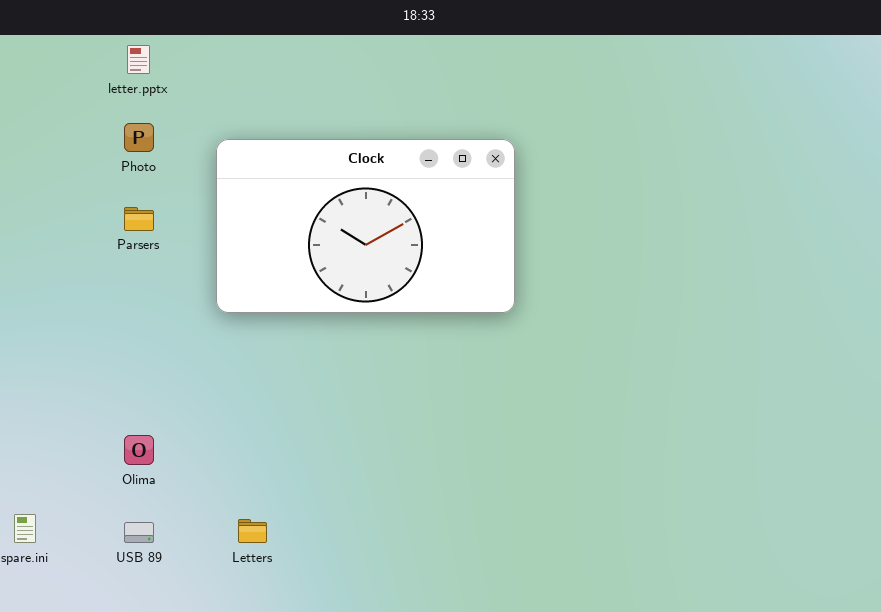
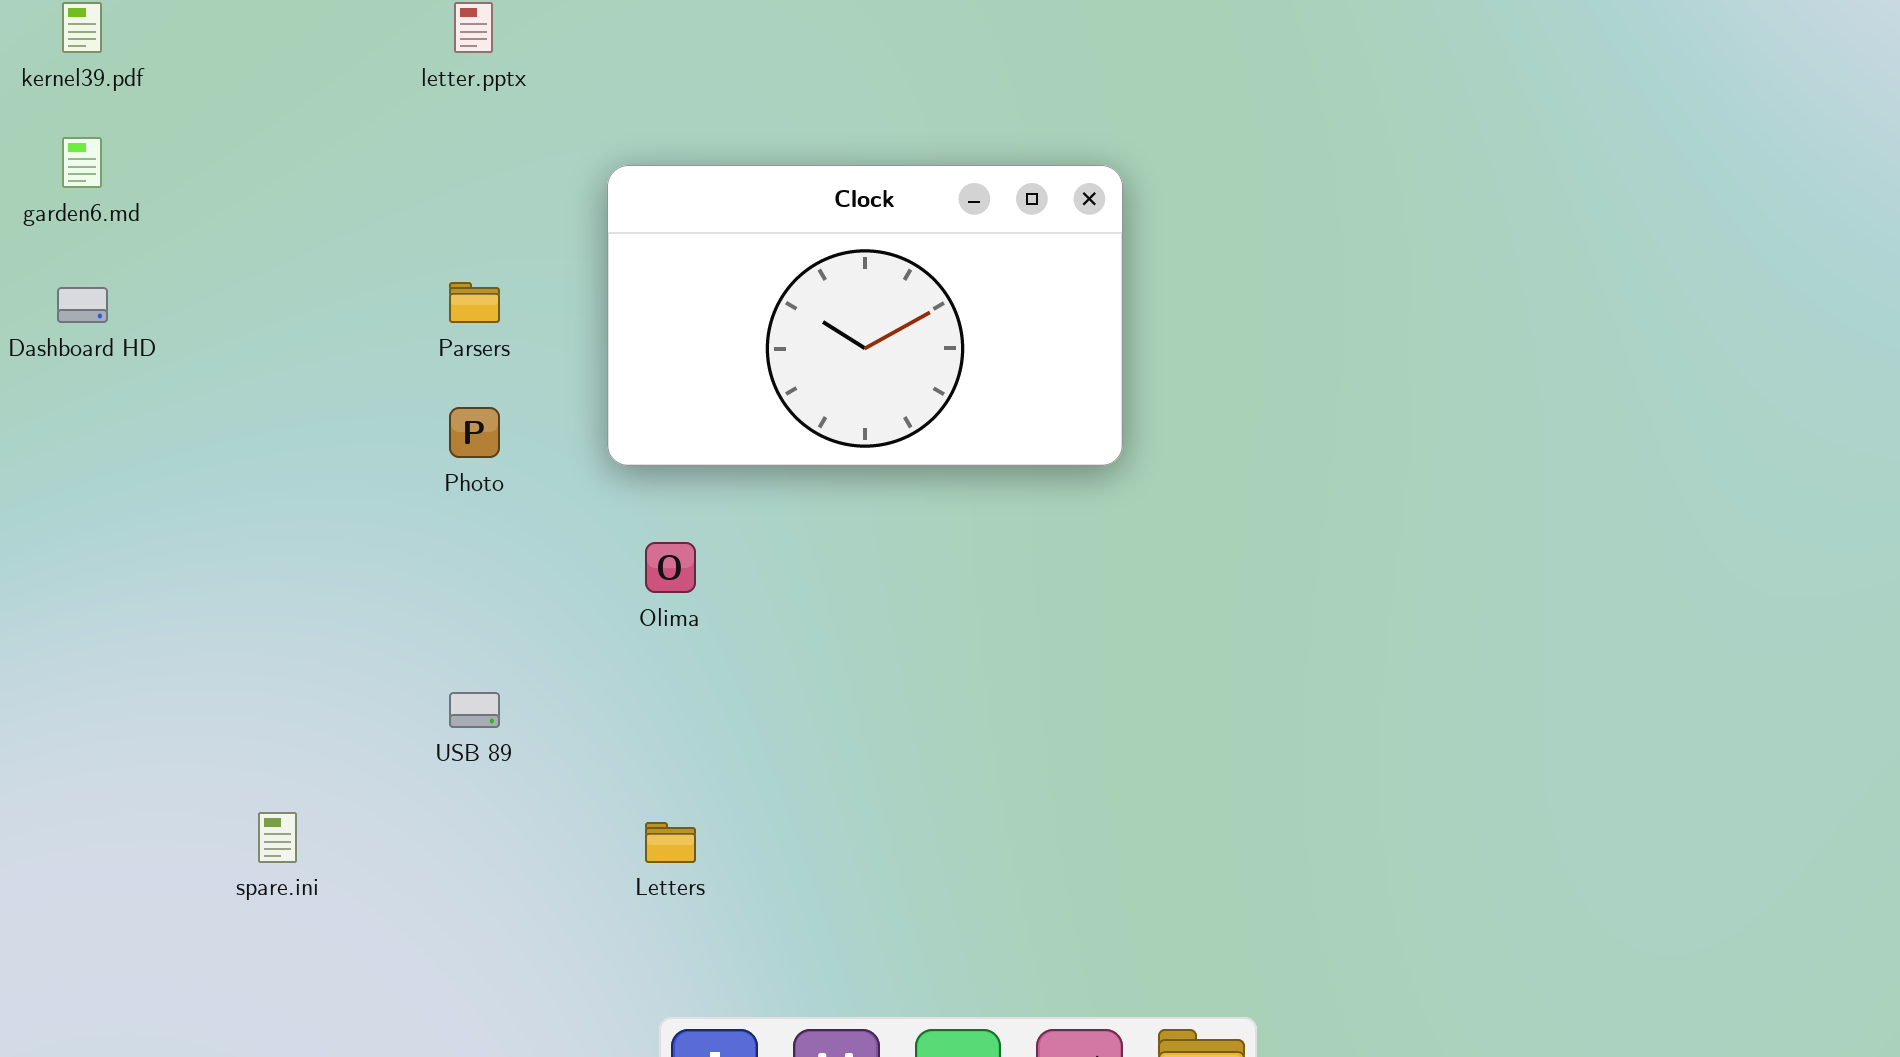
Photo: [124,123,154,152] -> [449,407,500,458], moved
Olima: [124,435,154,465] -> [645,542,696,593], moved
USB 89: [124,522,154,543] -> [449,692,500,728], moved

